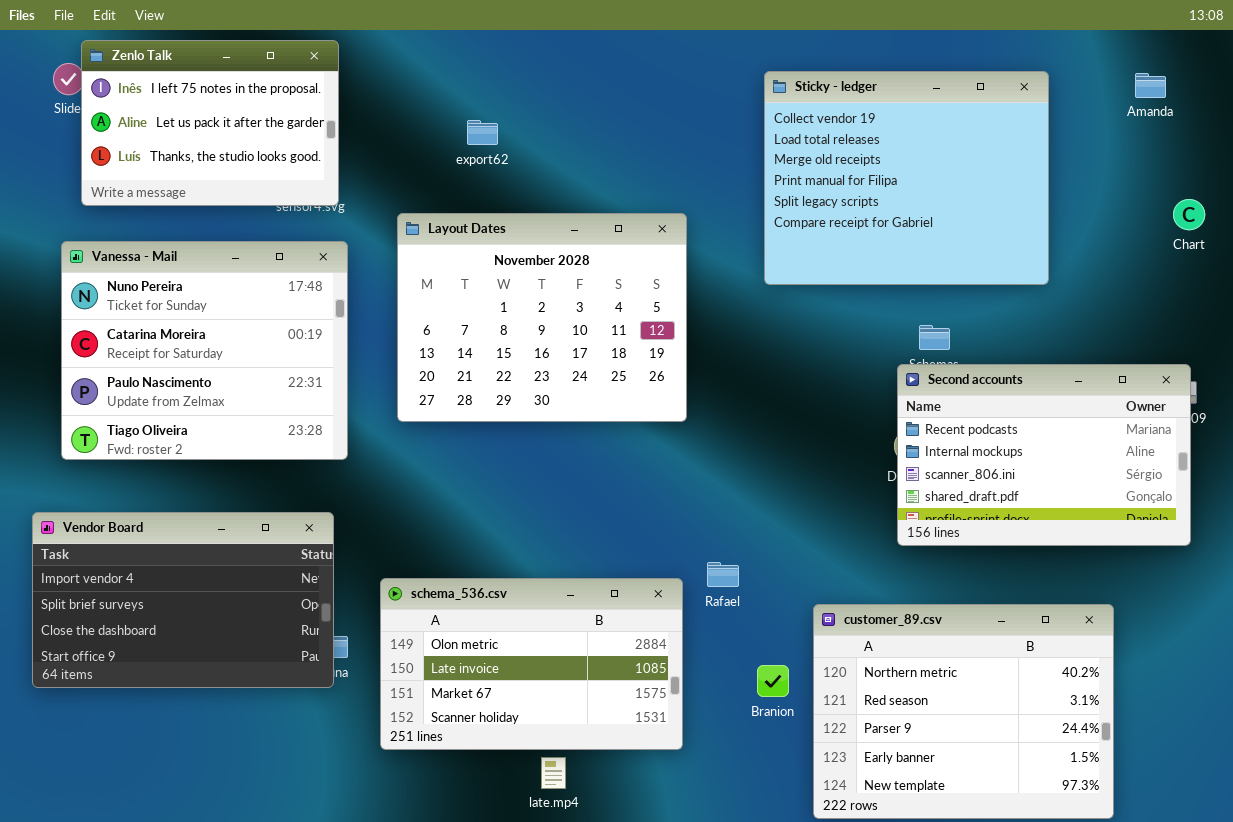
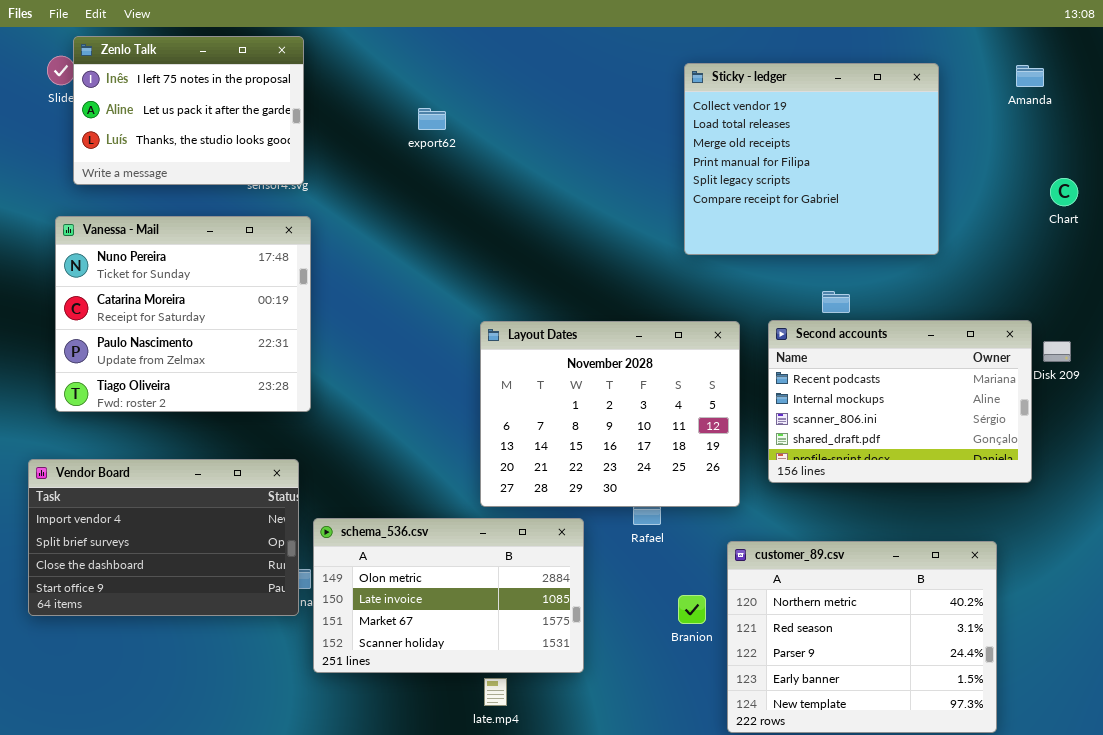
Layout Dates: [397,213,687,422] -> [480,321,740,507], moved
Second accounts: [897,364,1191,546] -> [768,320,1032,483], moved
schema_536.csv: [380,578,683,750] -> [313,518,584,673], moved

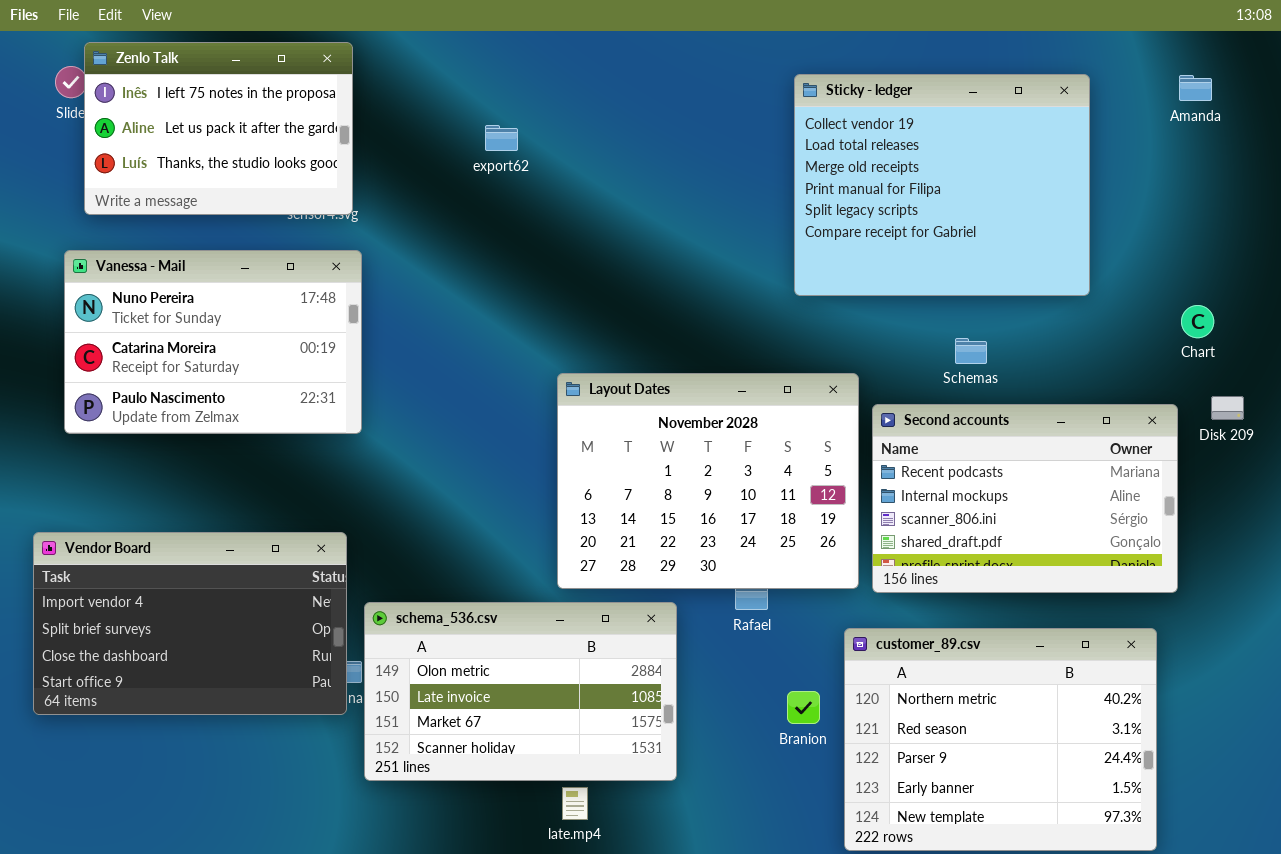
Chart: [1050,178,1078,206] -> [1181,305,1214,338], moved
Vanessa - Mail: [55,216,311,412] -> [64,250,362,434], resized
Second accounts: [768,320,1032,483] -> [872,404,1178,593], moved

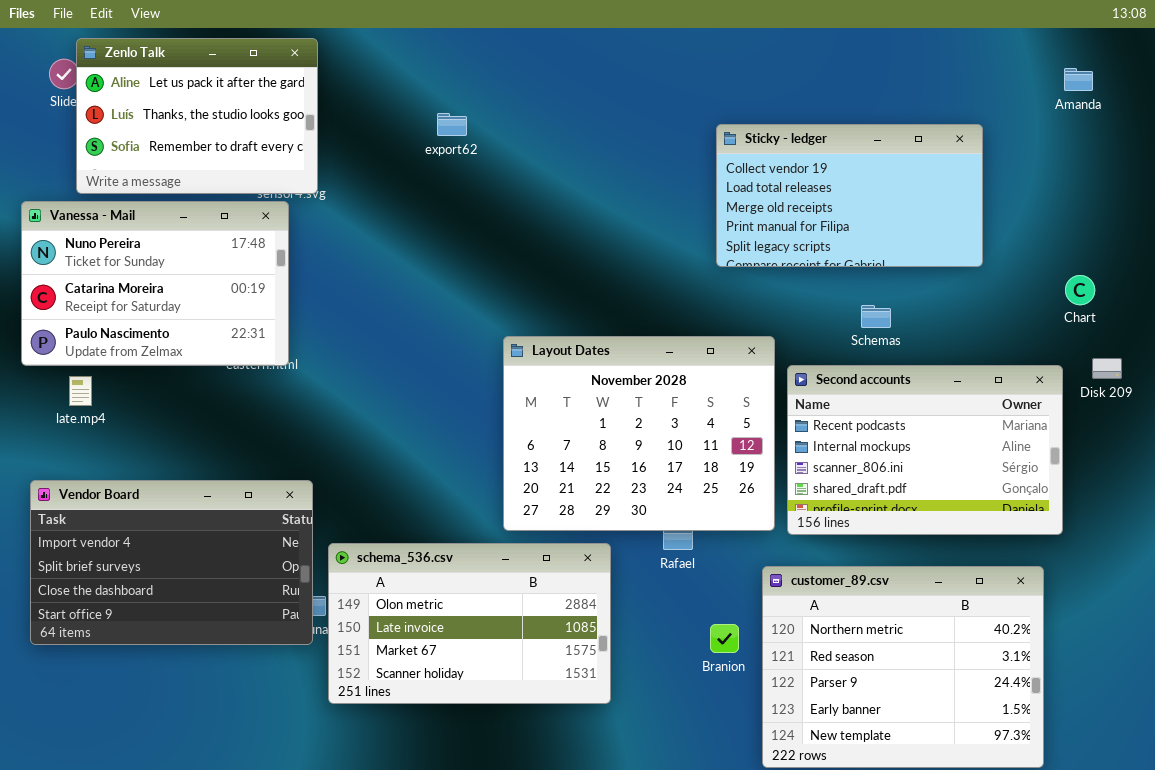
Zenlo Talk: [84,42,353,215] -> [76,38,318,194], scrolled down 1 row
Sticky - ledger: [794,74,1090,296] -> [716,124,983,267], resized
Vanessa - Mail: [64,250,362,434] -> [21,201,289,366], moved
late.mp4: [562,787,588,820] -> [69,376,92,406], moved

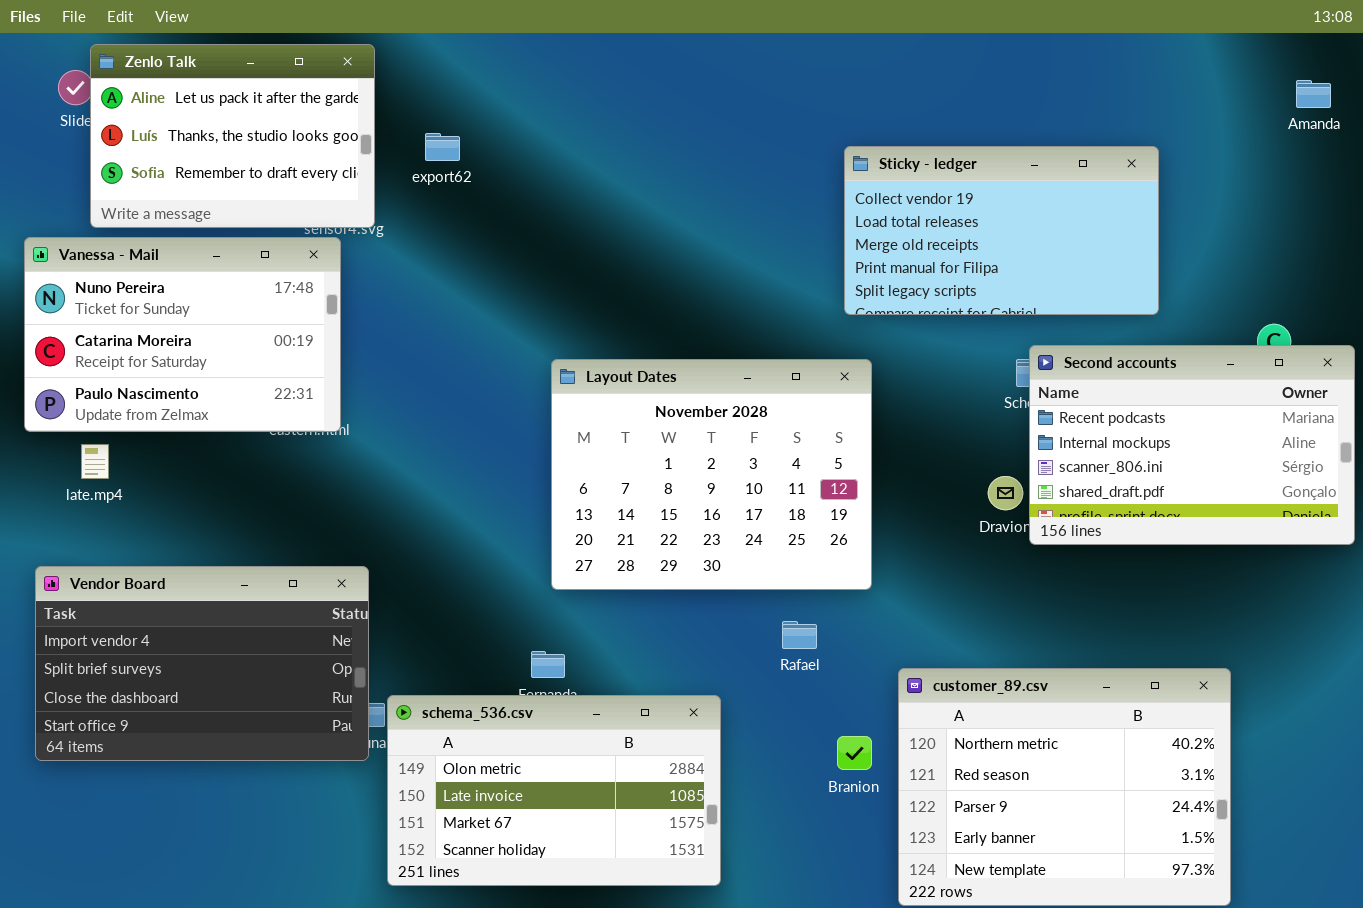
Amanda: [1064,68,1093,91] -> [1296,80,1331,108], moved
export62: [437,113,467,136] -> [425,133,460,161], moved
Layout Dates: [503,336,775,531] -> [551,359,872,590], moved
Second accounts: [787,365,1063,535] -> [1029,345,1355,545], moved
schema_536.csv: [328,543,611,704] -> [387,695,721,886], moved

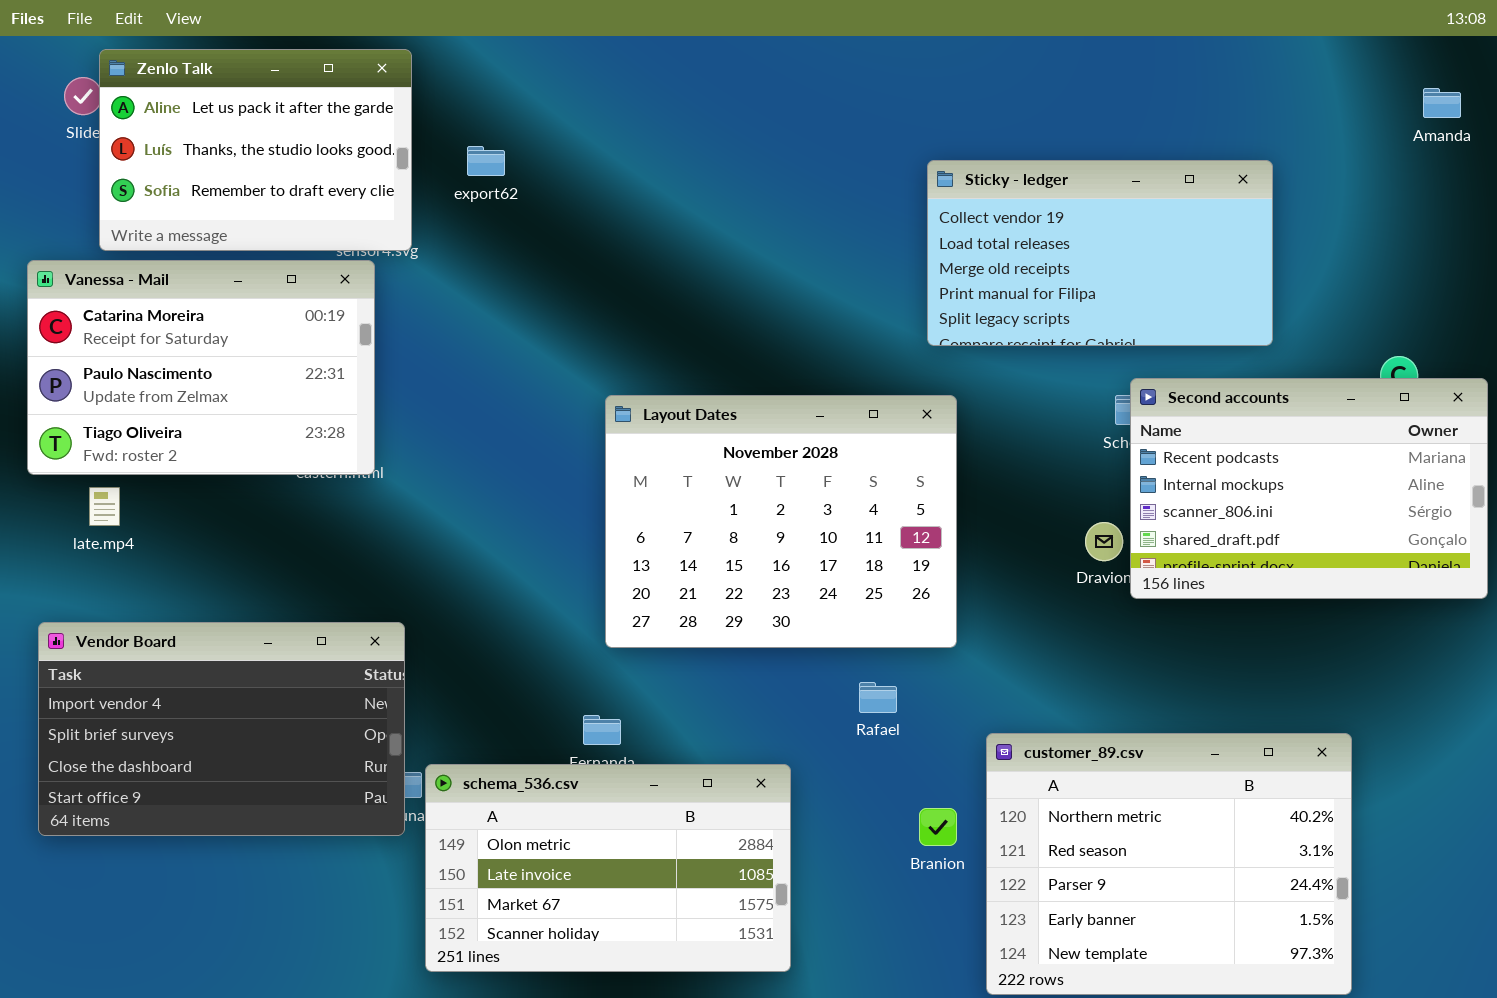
Vanessa - Mail: [24,237,341,432] -> [27,260,375,475], scrolled down 1 row

